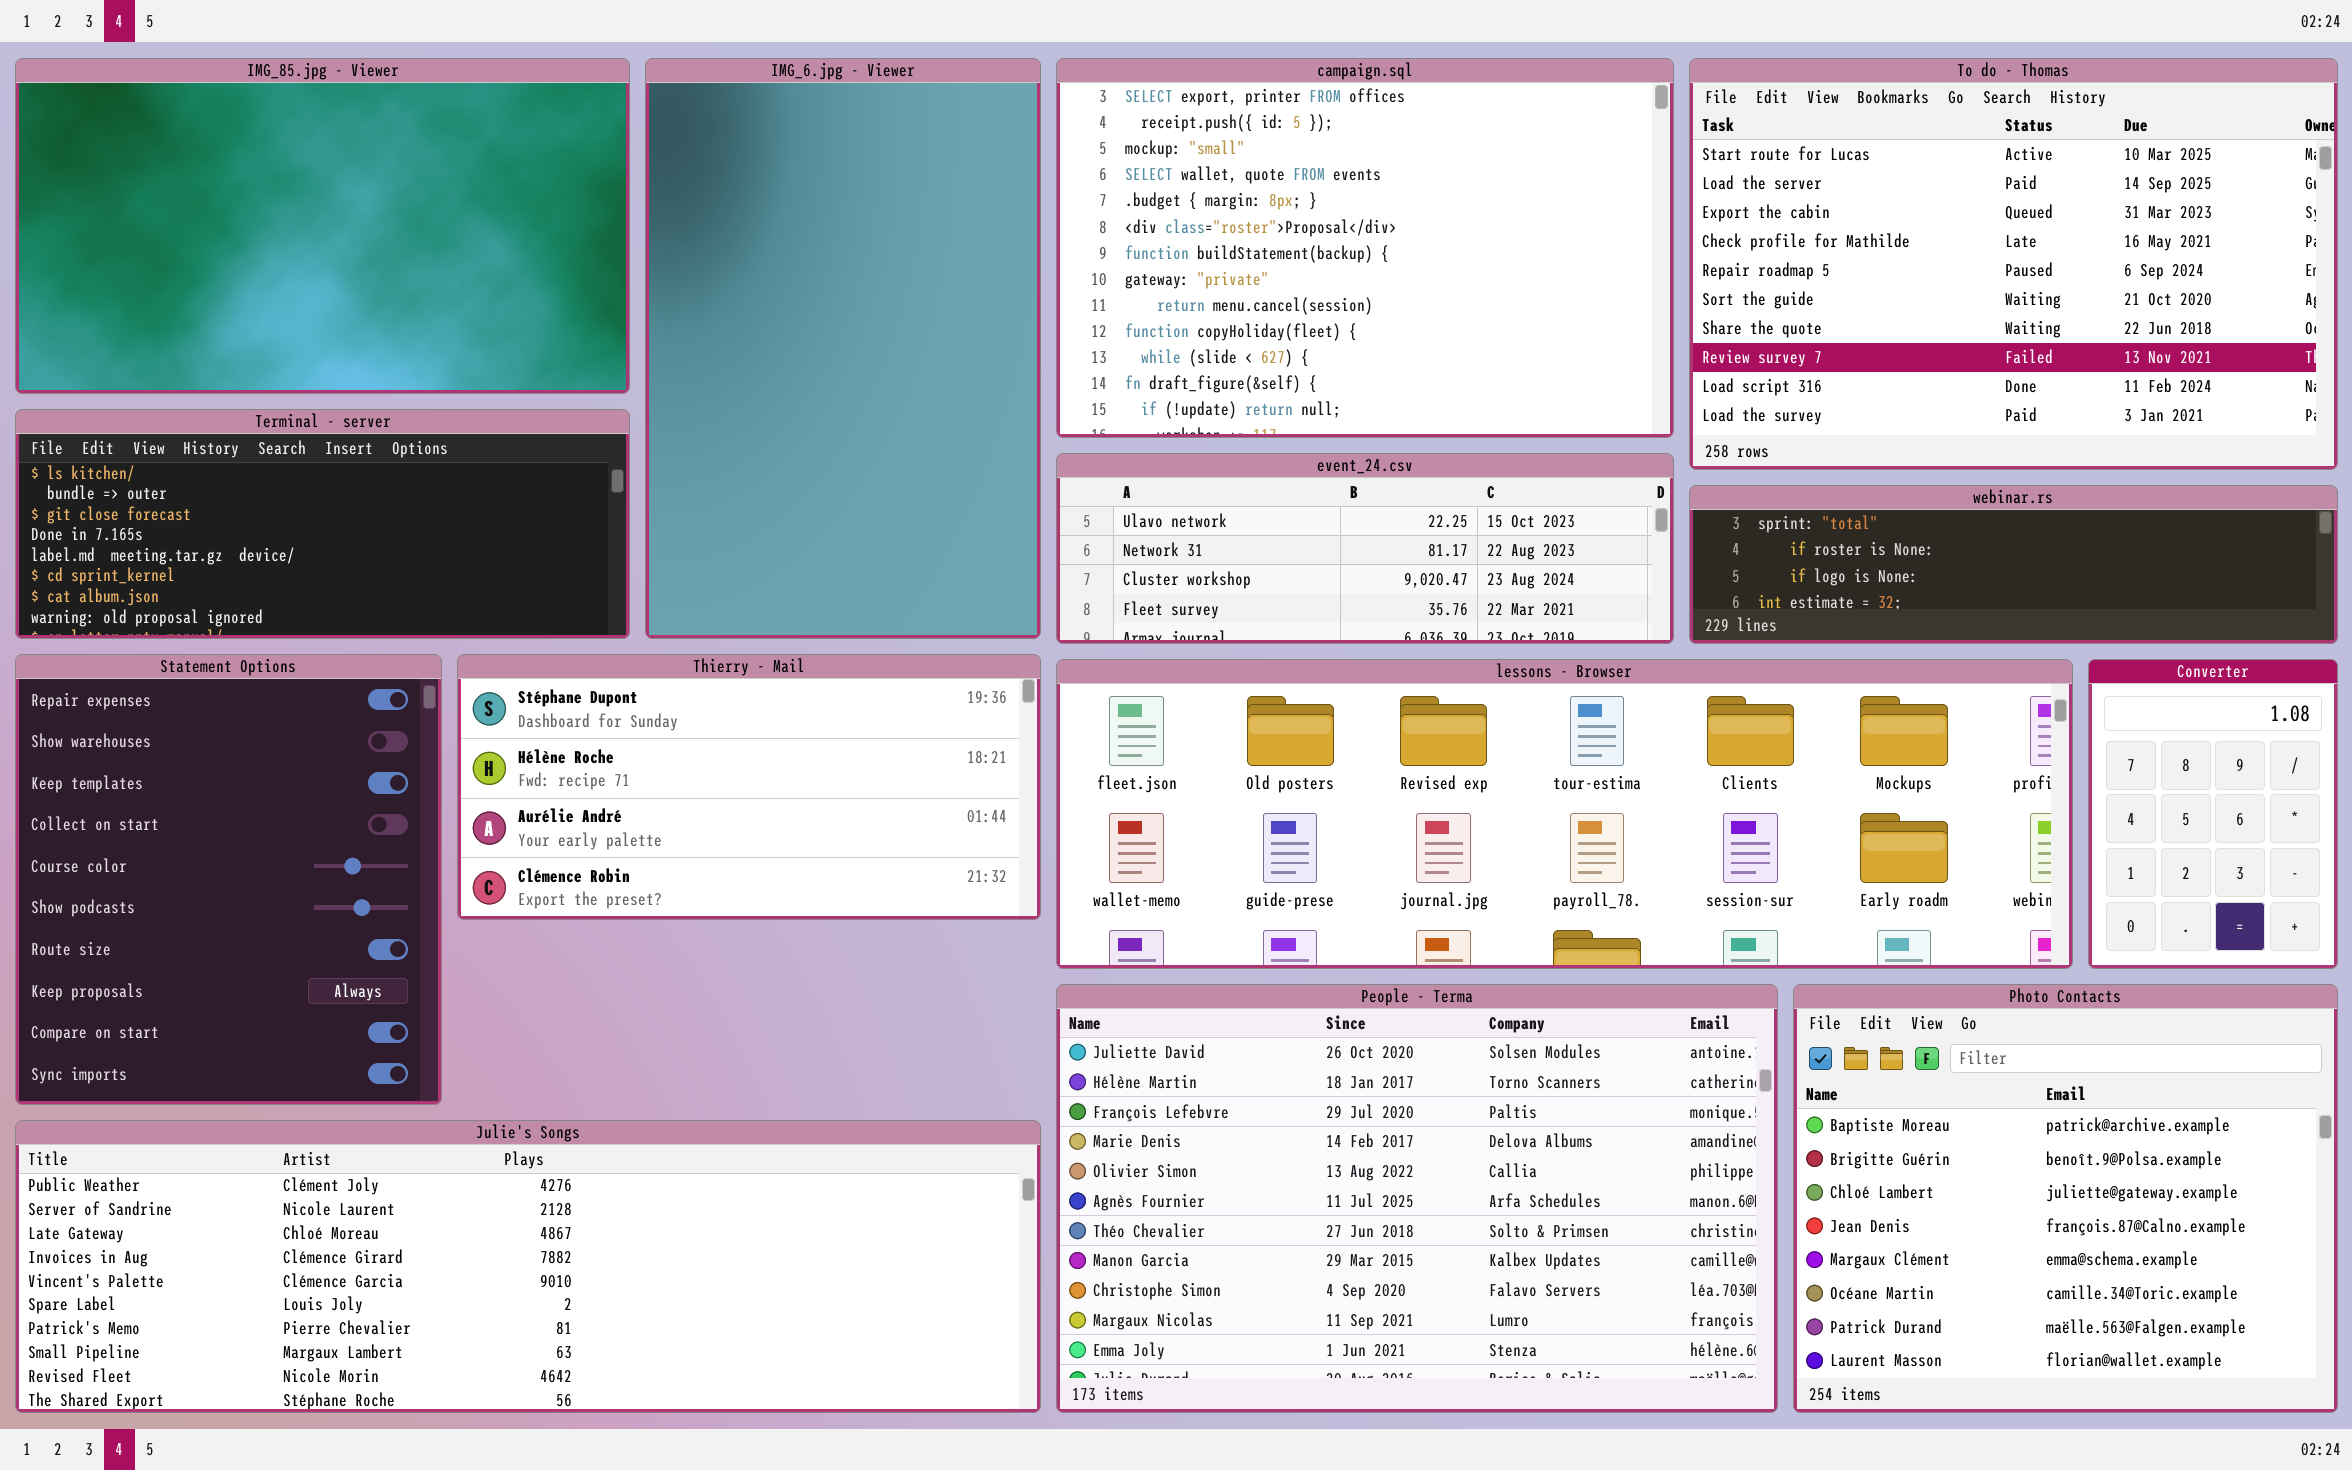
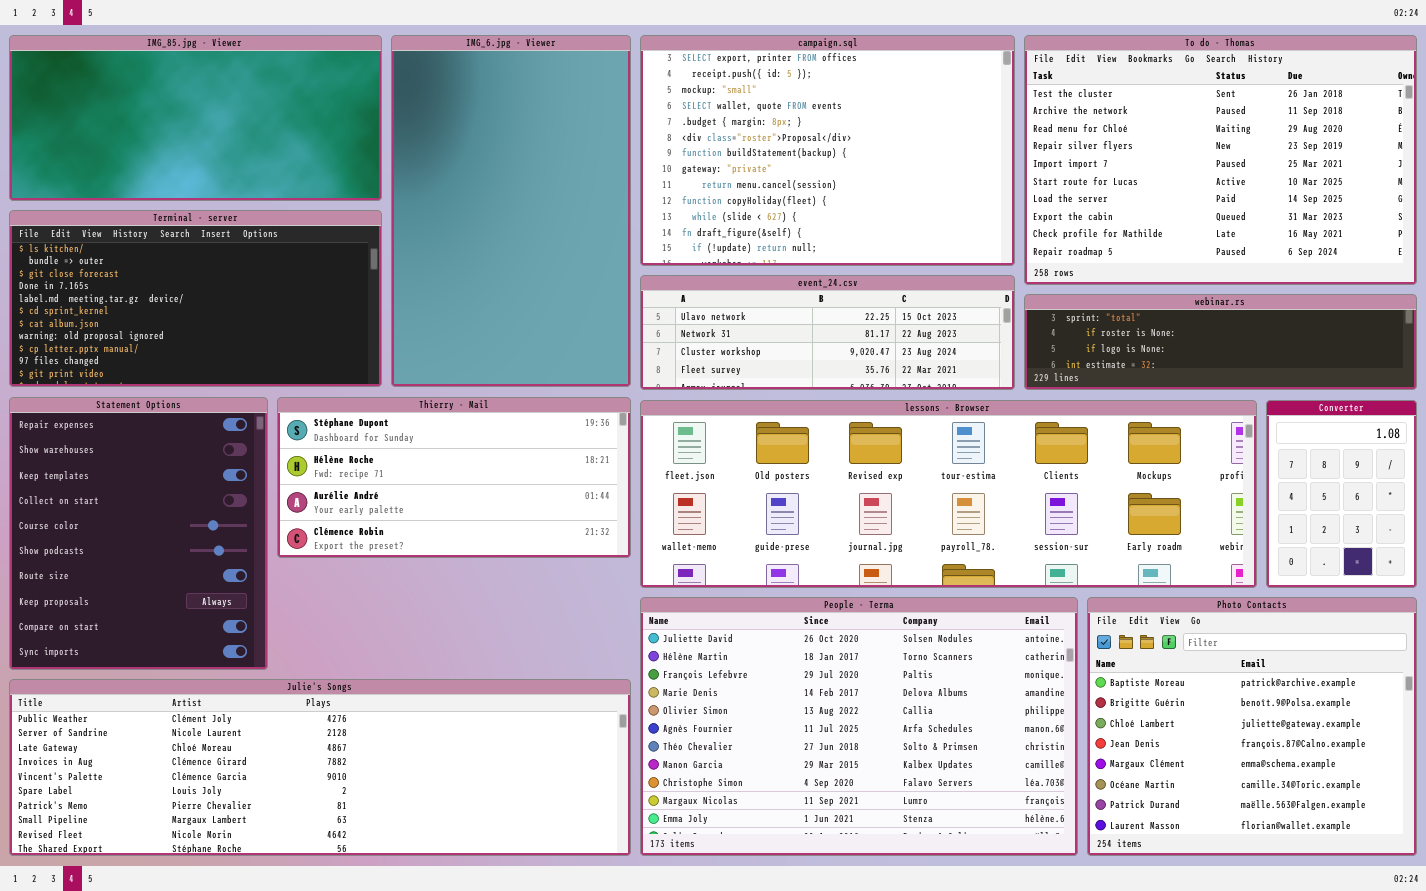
IMG_85.jpg - Viewer: [15,58,630,394] -> [9,35,382,201], resized
To do - Thomas: [1689,58,2338,470] -> [1024,35,1417,285], scrolled up 5 rows
Terminal - server: [15,409,630,639] -> [9,210,382,387], resized

